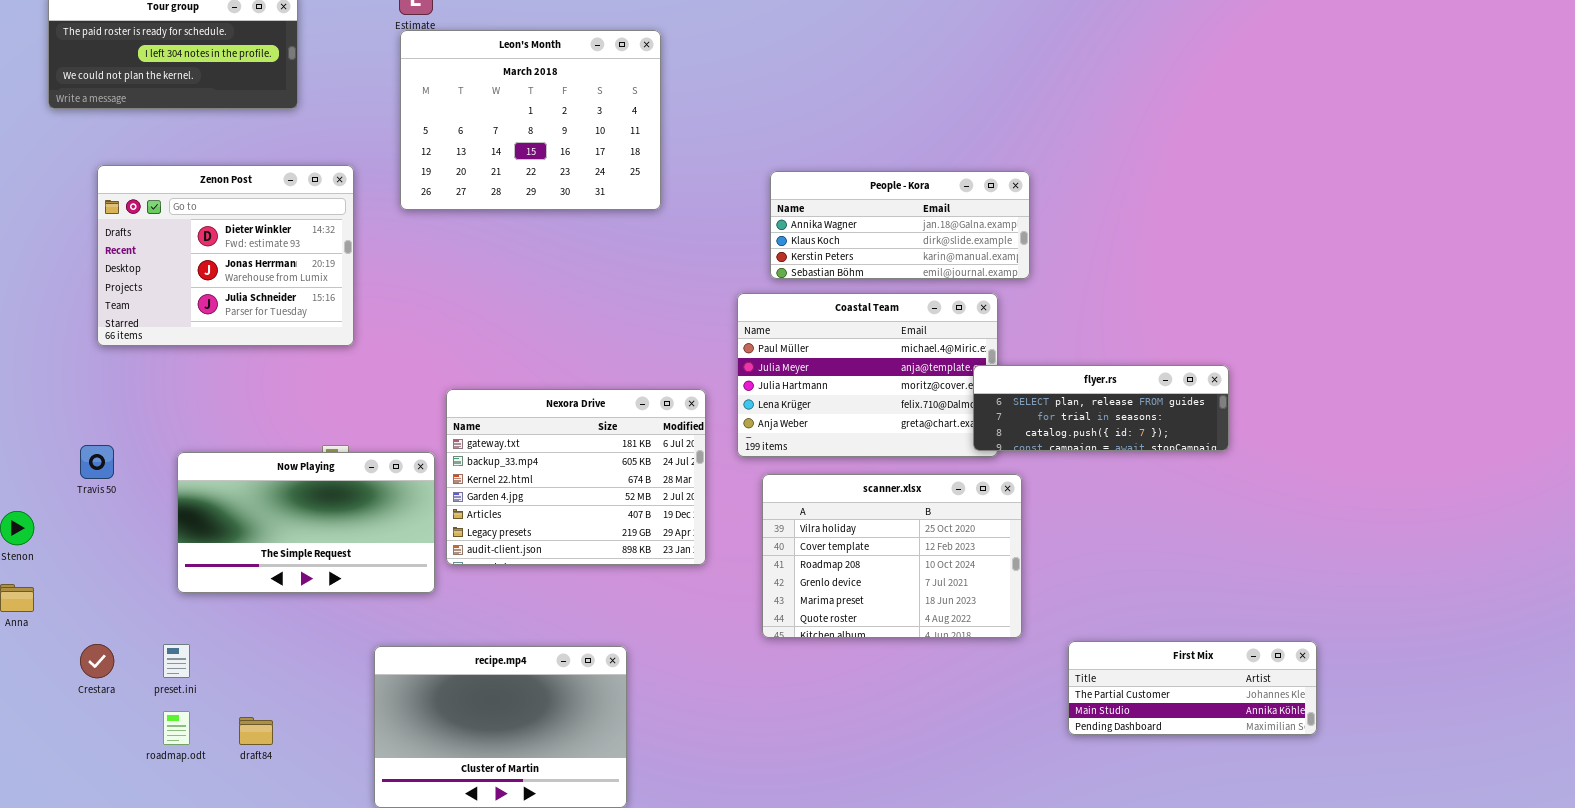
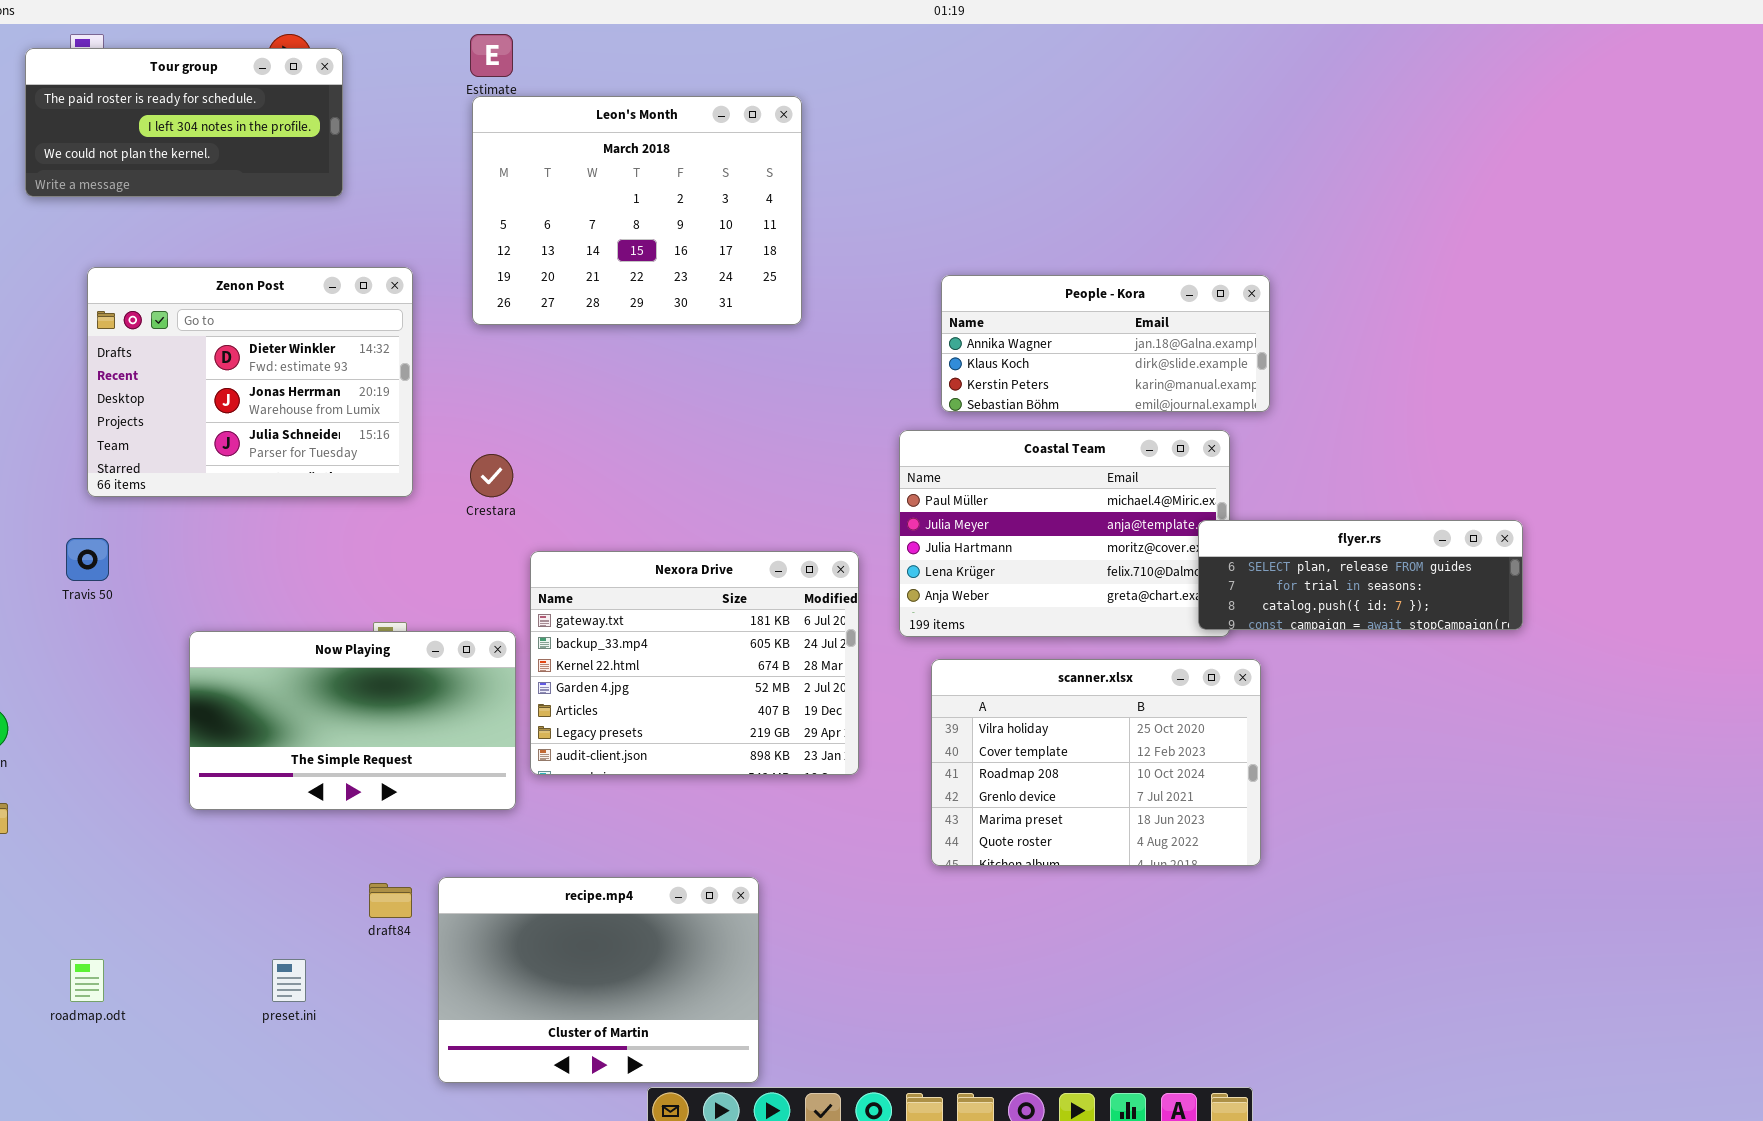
Travis 50: [80,445,114,479] -> [66,538,109,581], moved
First Mix: [1068,641,1317,735] -> none, closed
Crestara: [80,644,114,678] -> [470,454,513,497], moved
preset.ini: [163,644,190,678] -> [272,959,306,1002], moved
roadmap.odt: [163,711,190,745] -> [70,959,104,1002], moved
draft84: [239,717,273,745] -> [369,883,412,918], moved

